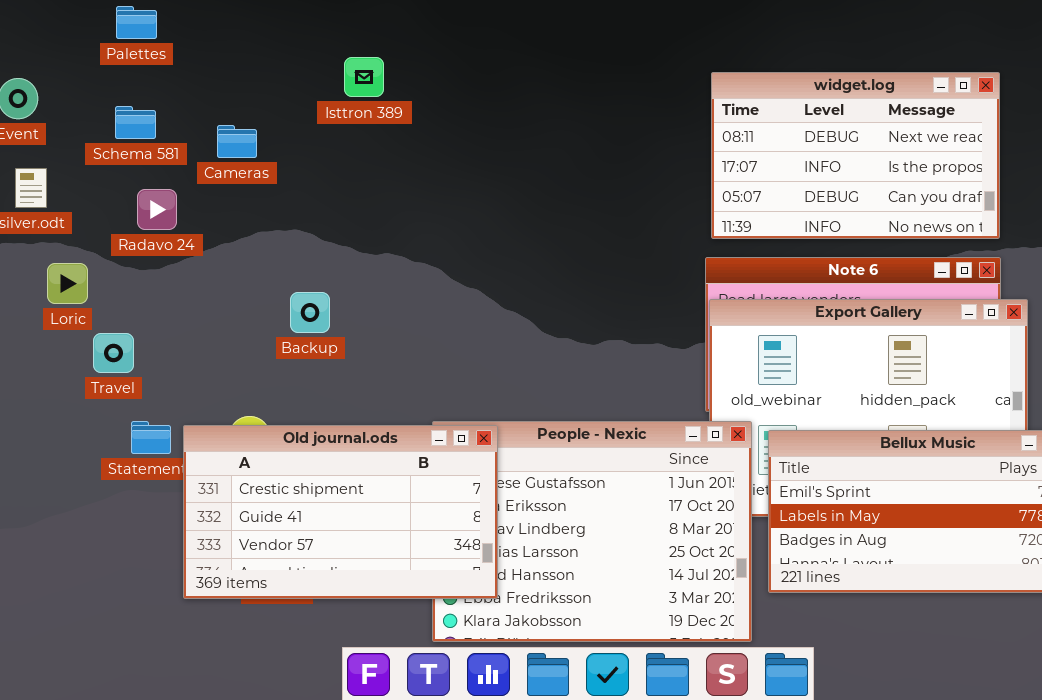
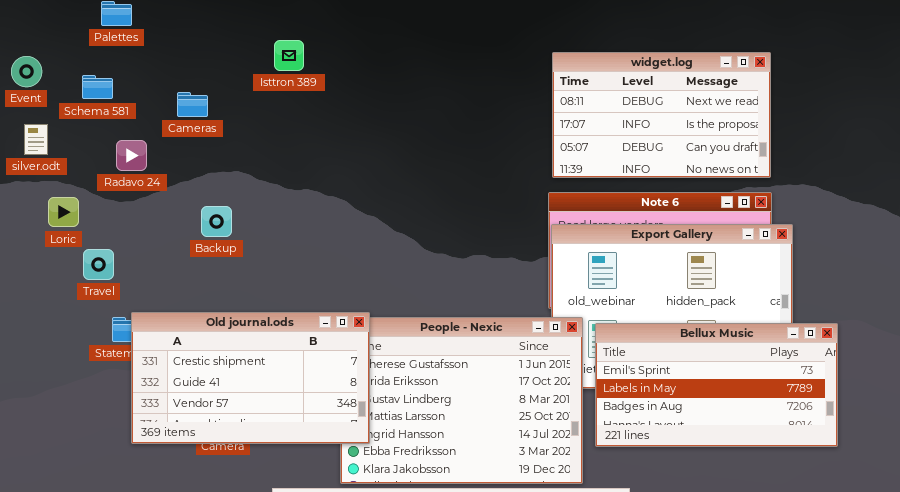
Schema 581: [115,106,156,139] -> [82,75,113,99], moved
Backup: [290,292,330,333] -> [201,206,232,237], moved
Old journal.ods: [183,425,498,599] -> [131,312,370,444], moved

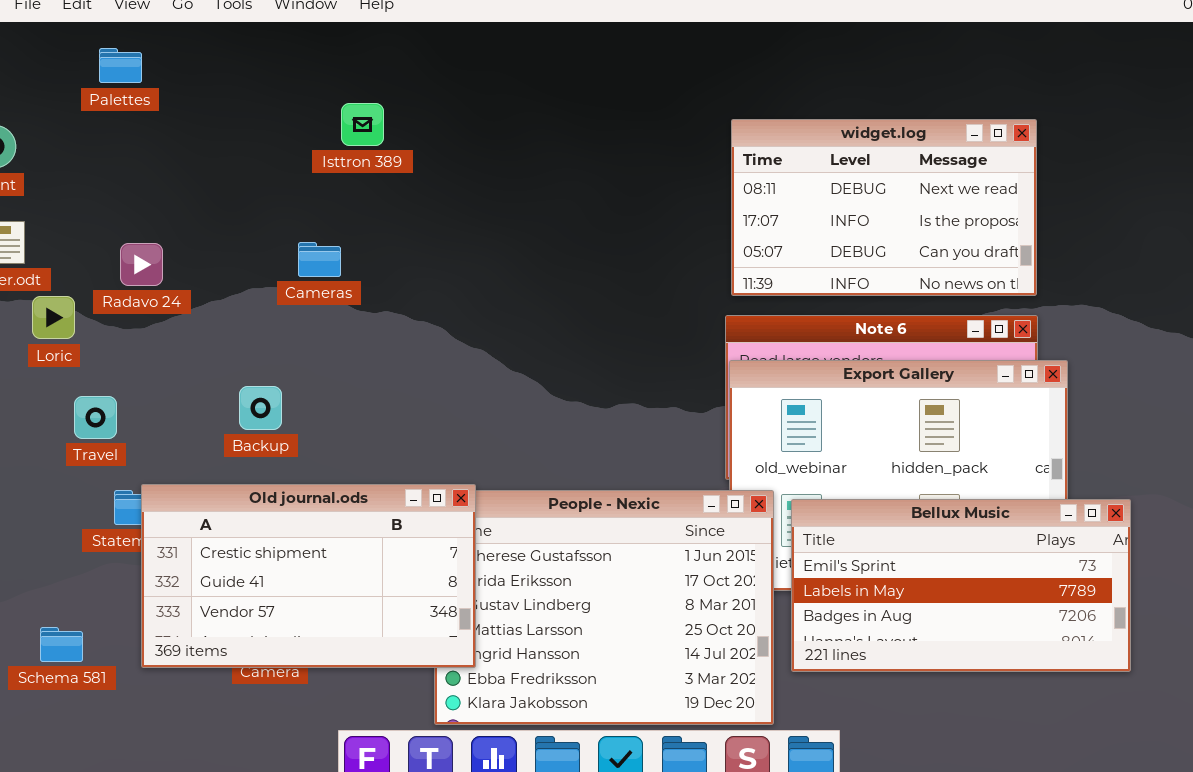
Schema 581: [82,75,113,99] -> [40,627,83,662], moved
Cameras: [177,92,208,117] -> [298,242,341,277], moved
Loric: [48,197,79,227] -> [32,296,75,339], moved
Backup: [201,206,232,237] -> [239,386,282,430], moved

